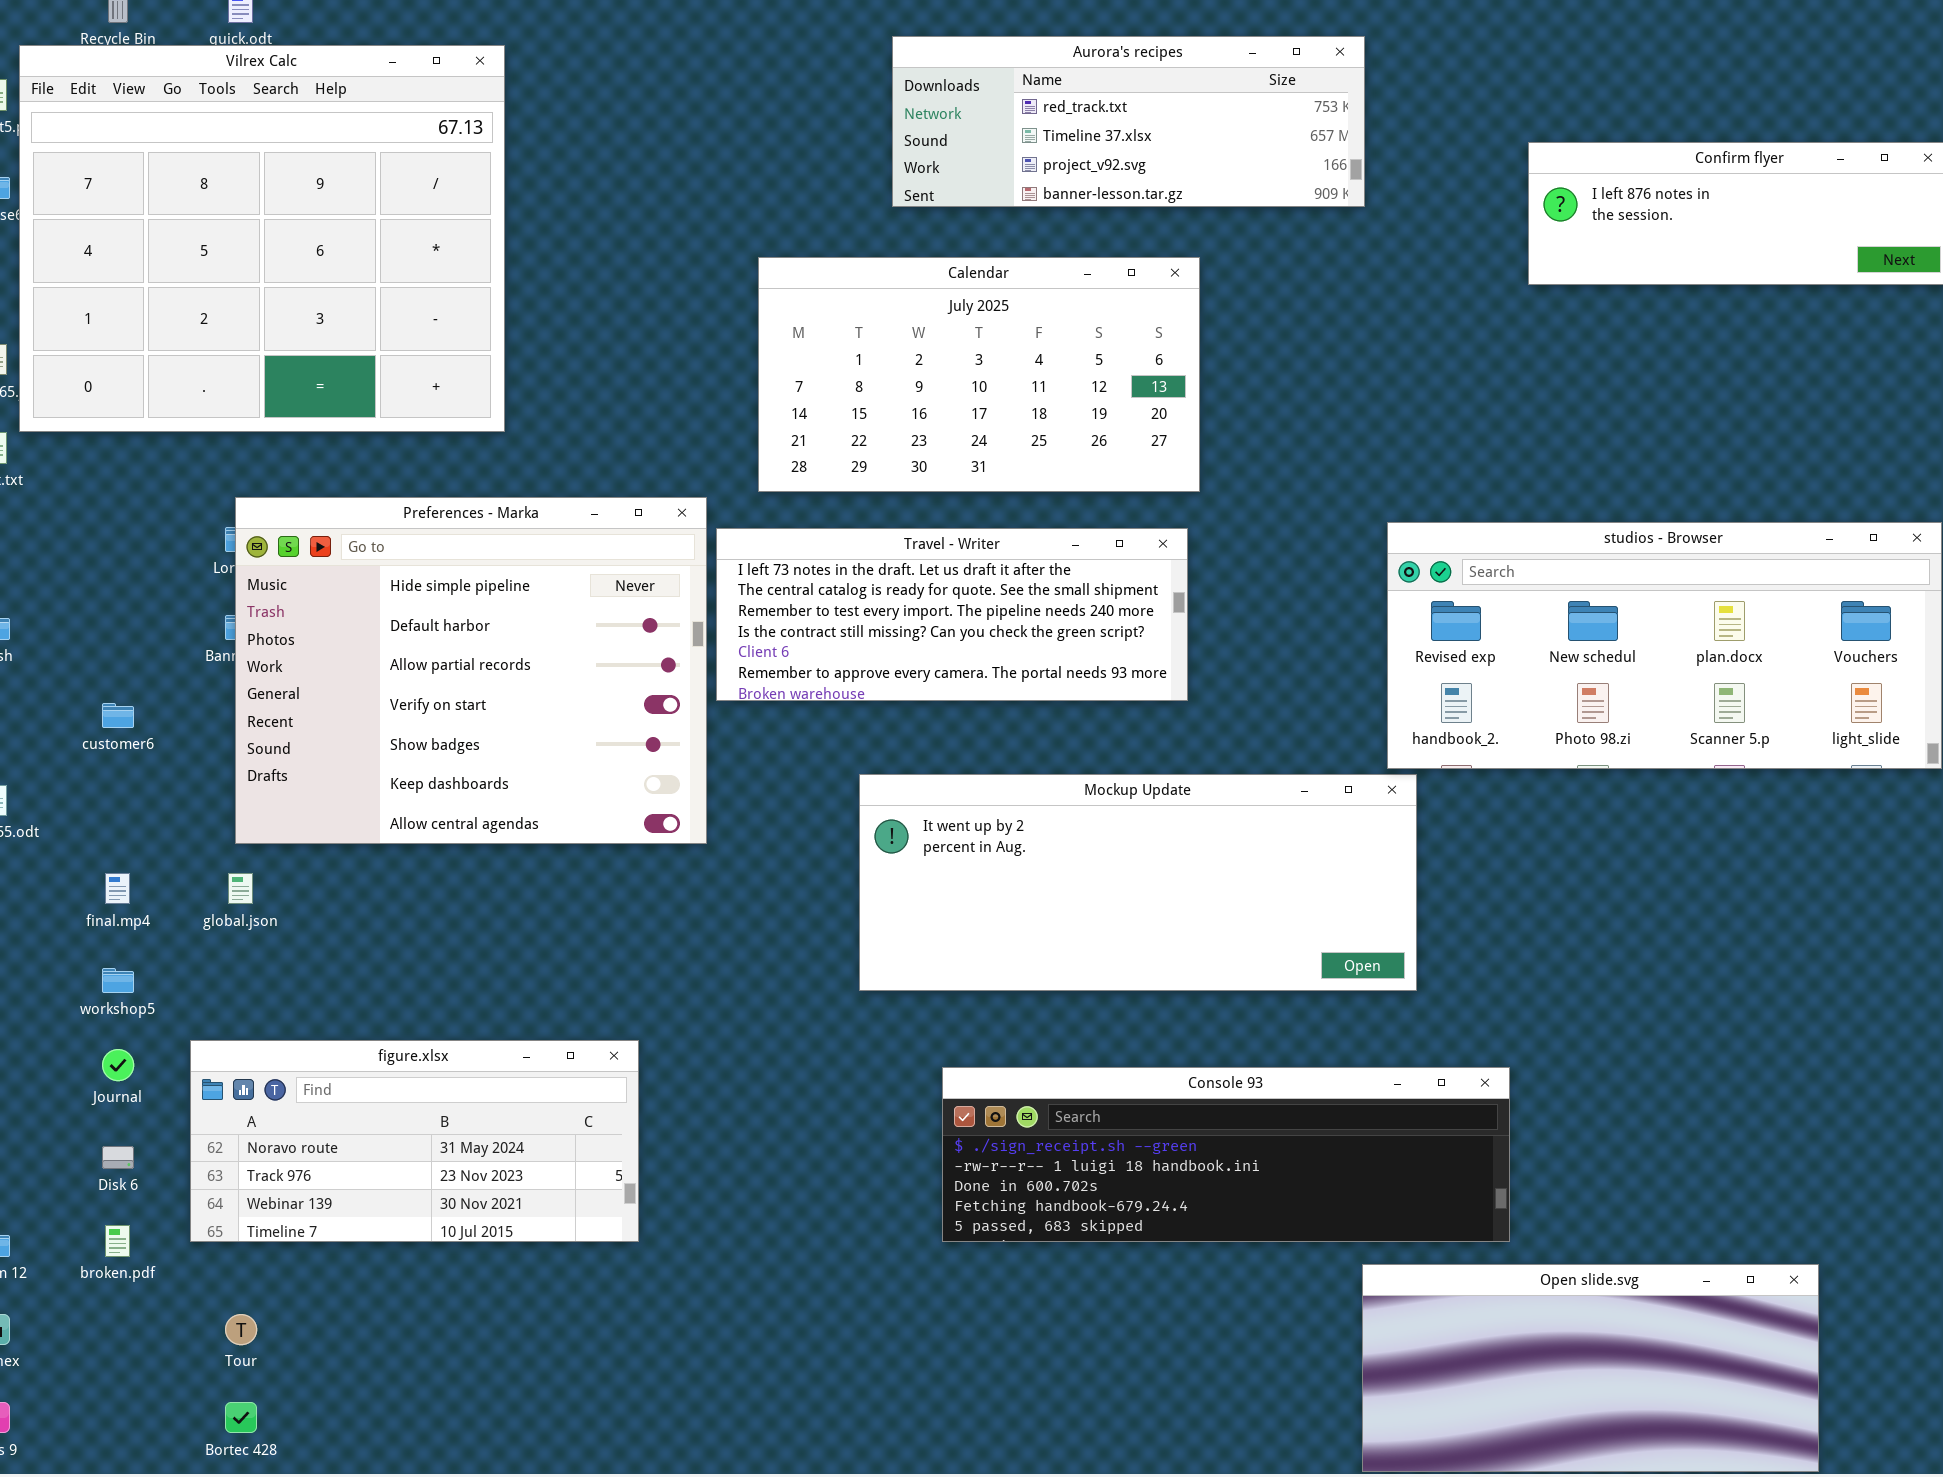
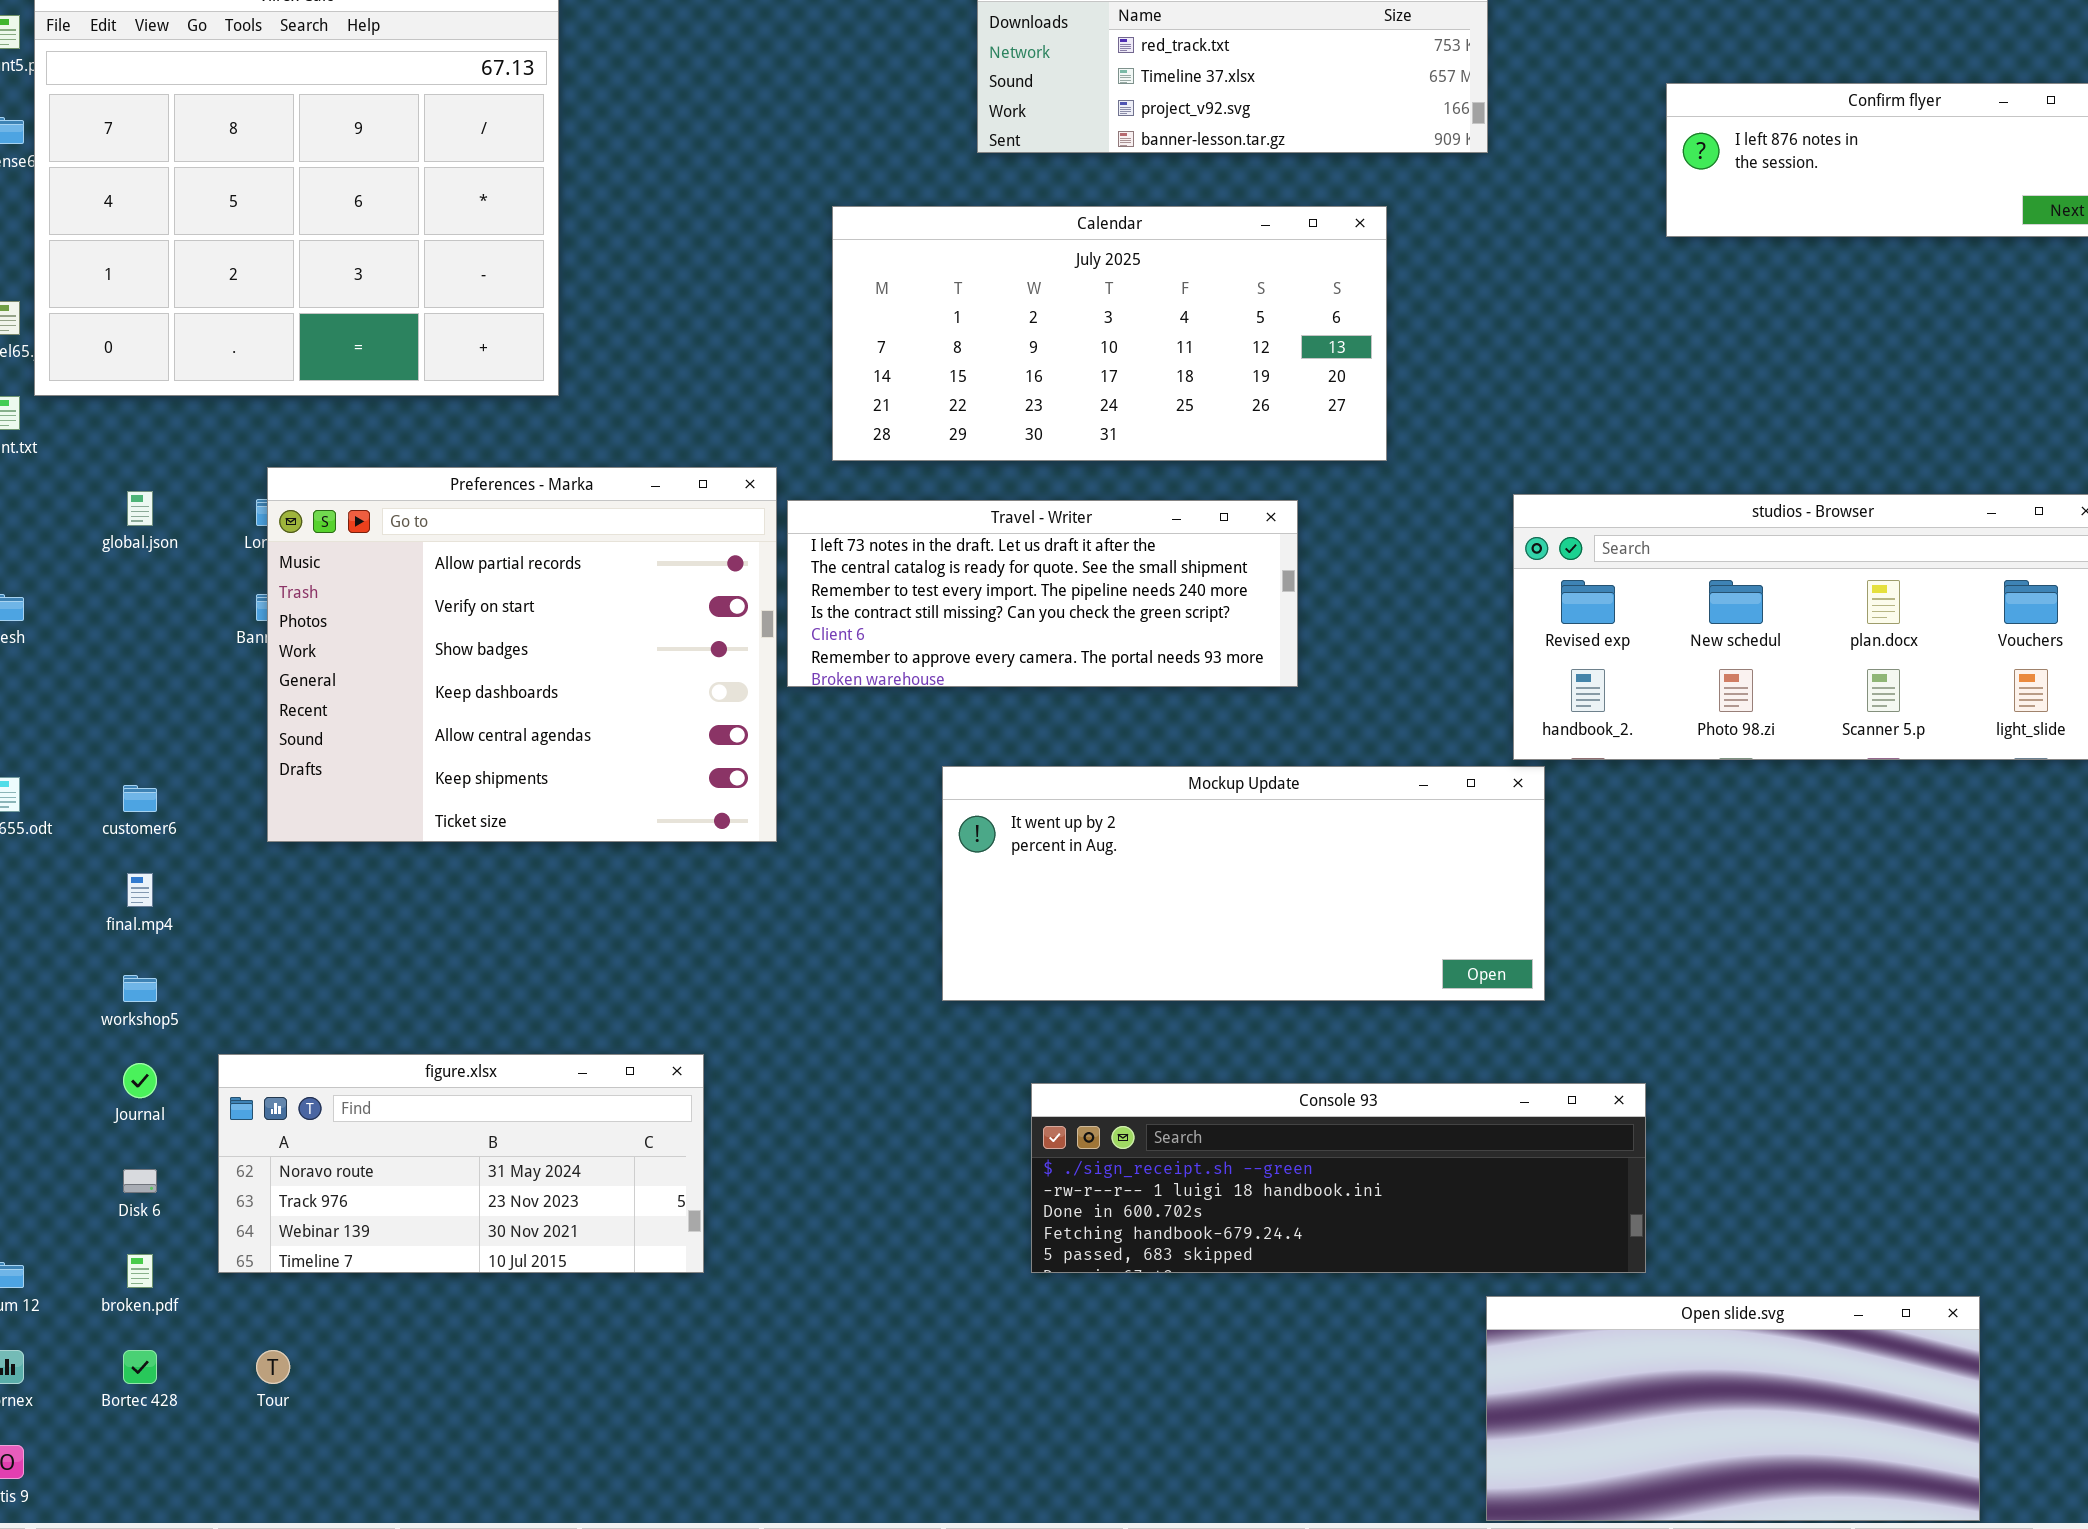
Calendar: [758,257,1200,492] -> [832,206,1387,461], resized
Preferences - Marka: [235,497,707,844] -> [267,467,777,842], scrolled down 2 rows
customer6: [102,703,134,728] -> [123,785,157,812], moved
global.json: [228,873,253,904] -> [127,491,153,526], moved
Bortec 428: [225,1402,257,1433] -> [123,1350,157,1384], moved

